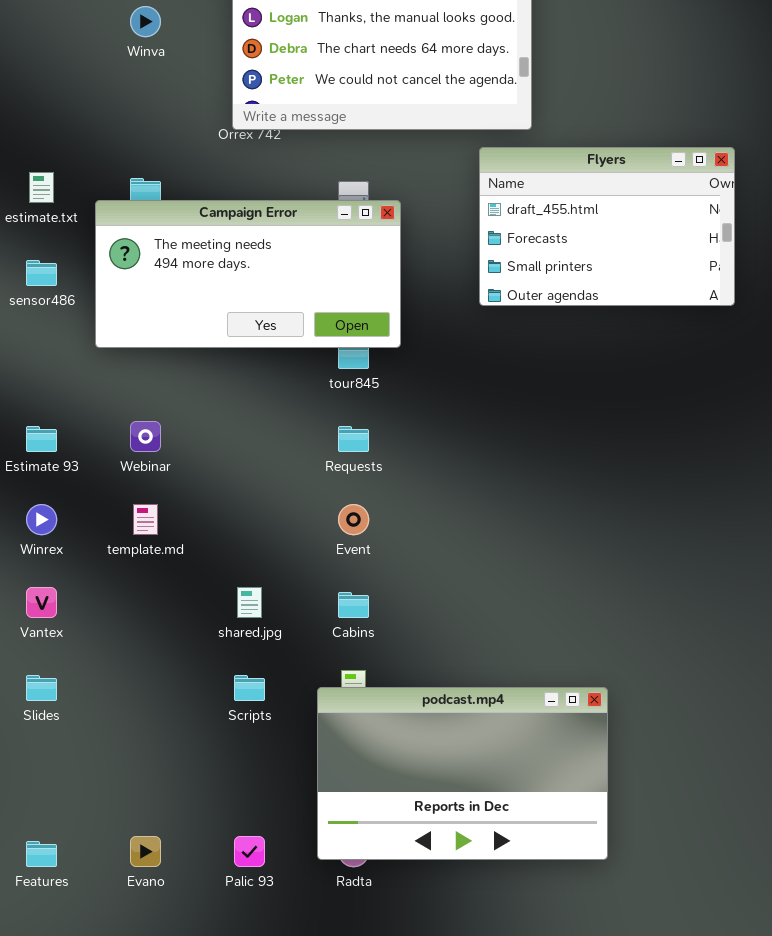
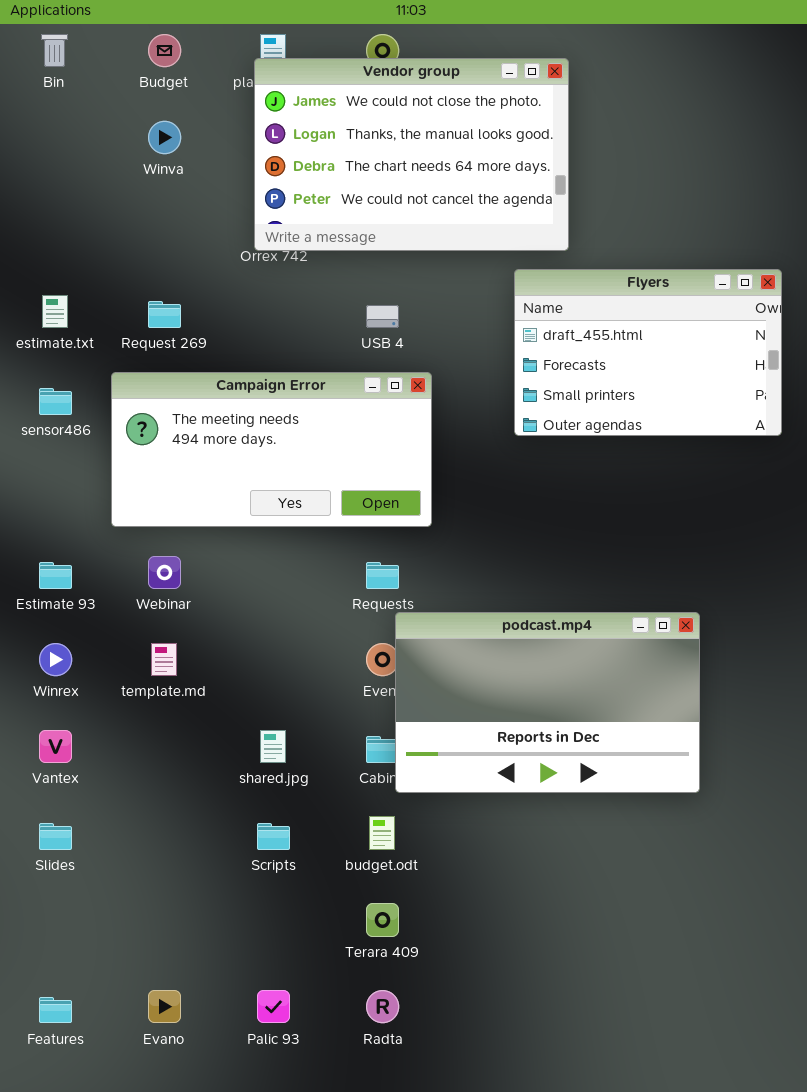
Campaign Error: [95,200,401,348] -> [111,372,432,527], moved
podcast.mp4: [317,687,608,860] -> [395,612,700,793], moved

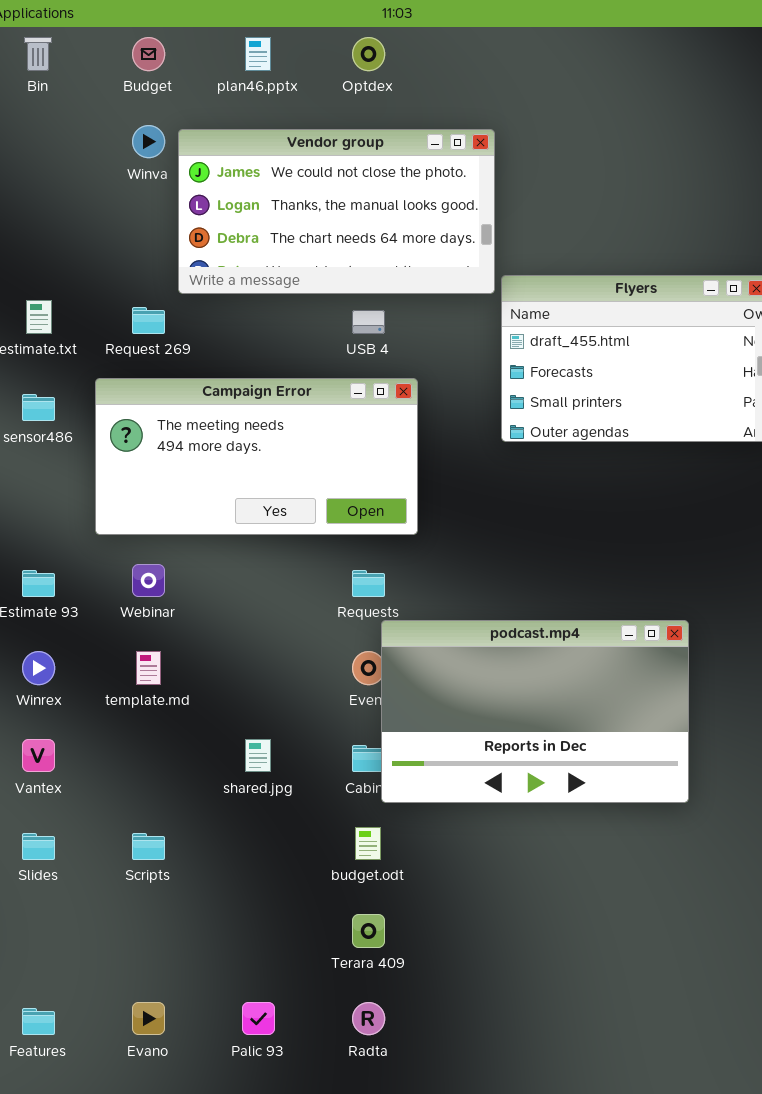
Vendor group: [254,58,569,251] -> [178,129,495,294], moved, resized
Scripts: [257,823,290,850] -> [132,833,165,860], moved

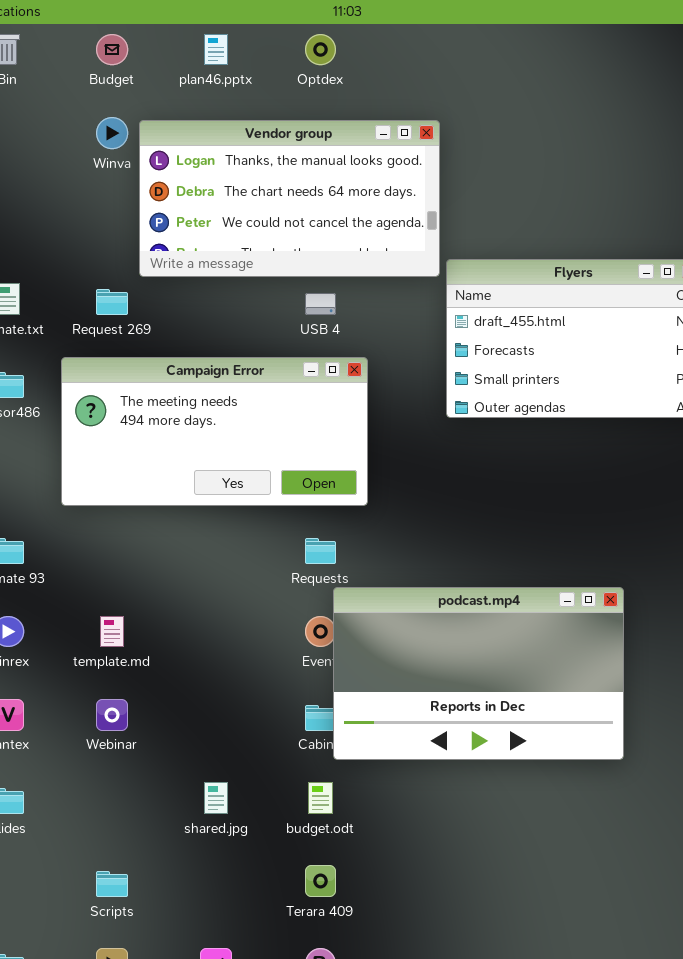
Vendor group: [178,129,495,294] -> [139,120,440,277], scrolled down 1 row
Webinar: [132,564,165,597] -> [96,699,128,731], moved
shared.jpg: [245,739,271,772] -> [204,782,228,814], moved
Scripts: [132,833,165,860] -> [96,871,128,897], moved

